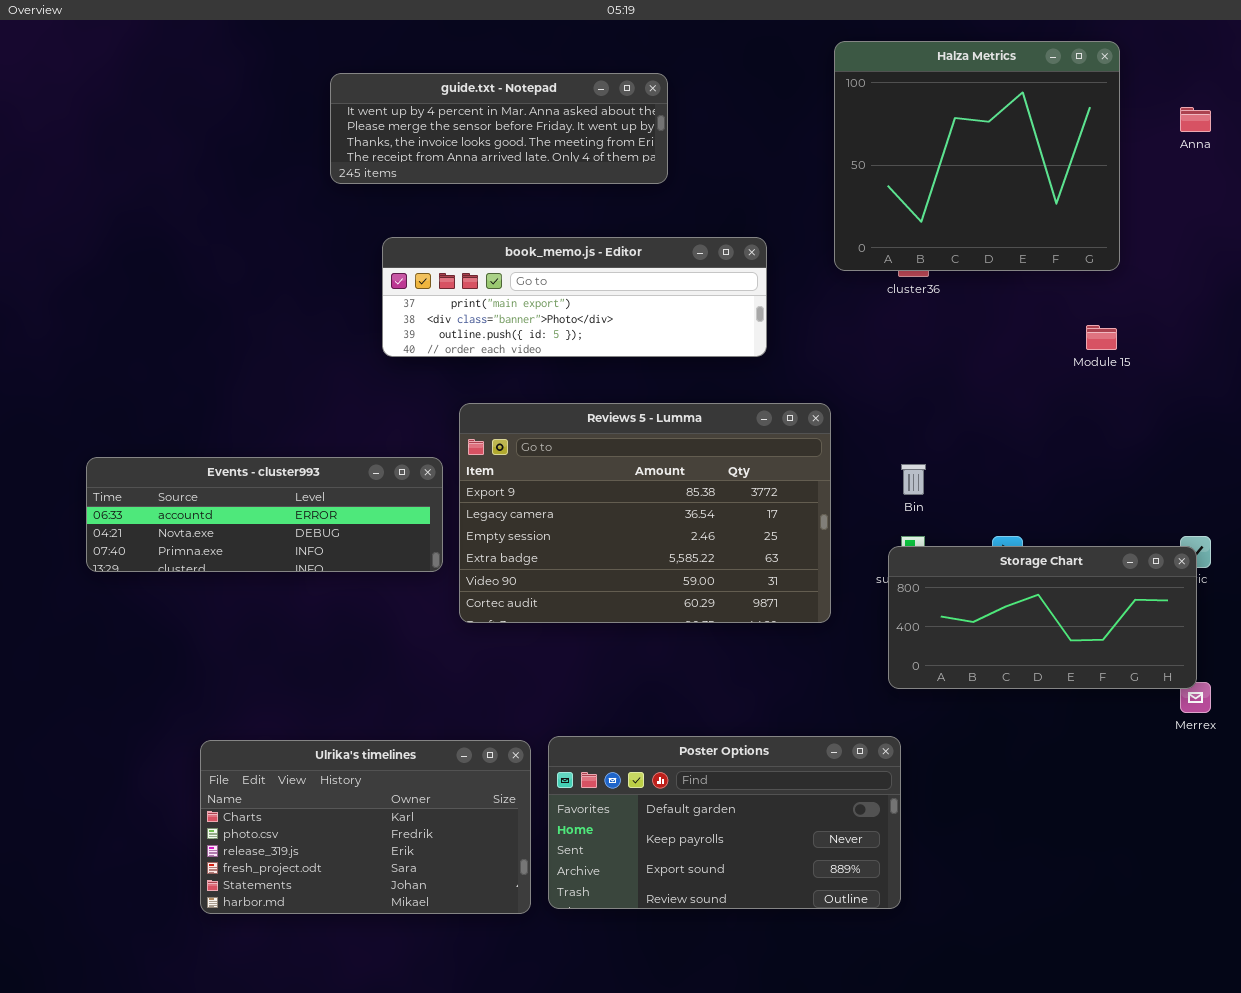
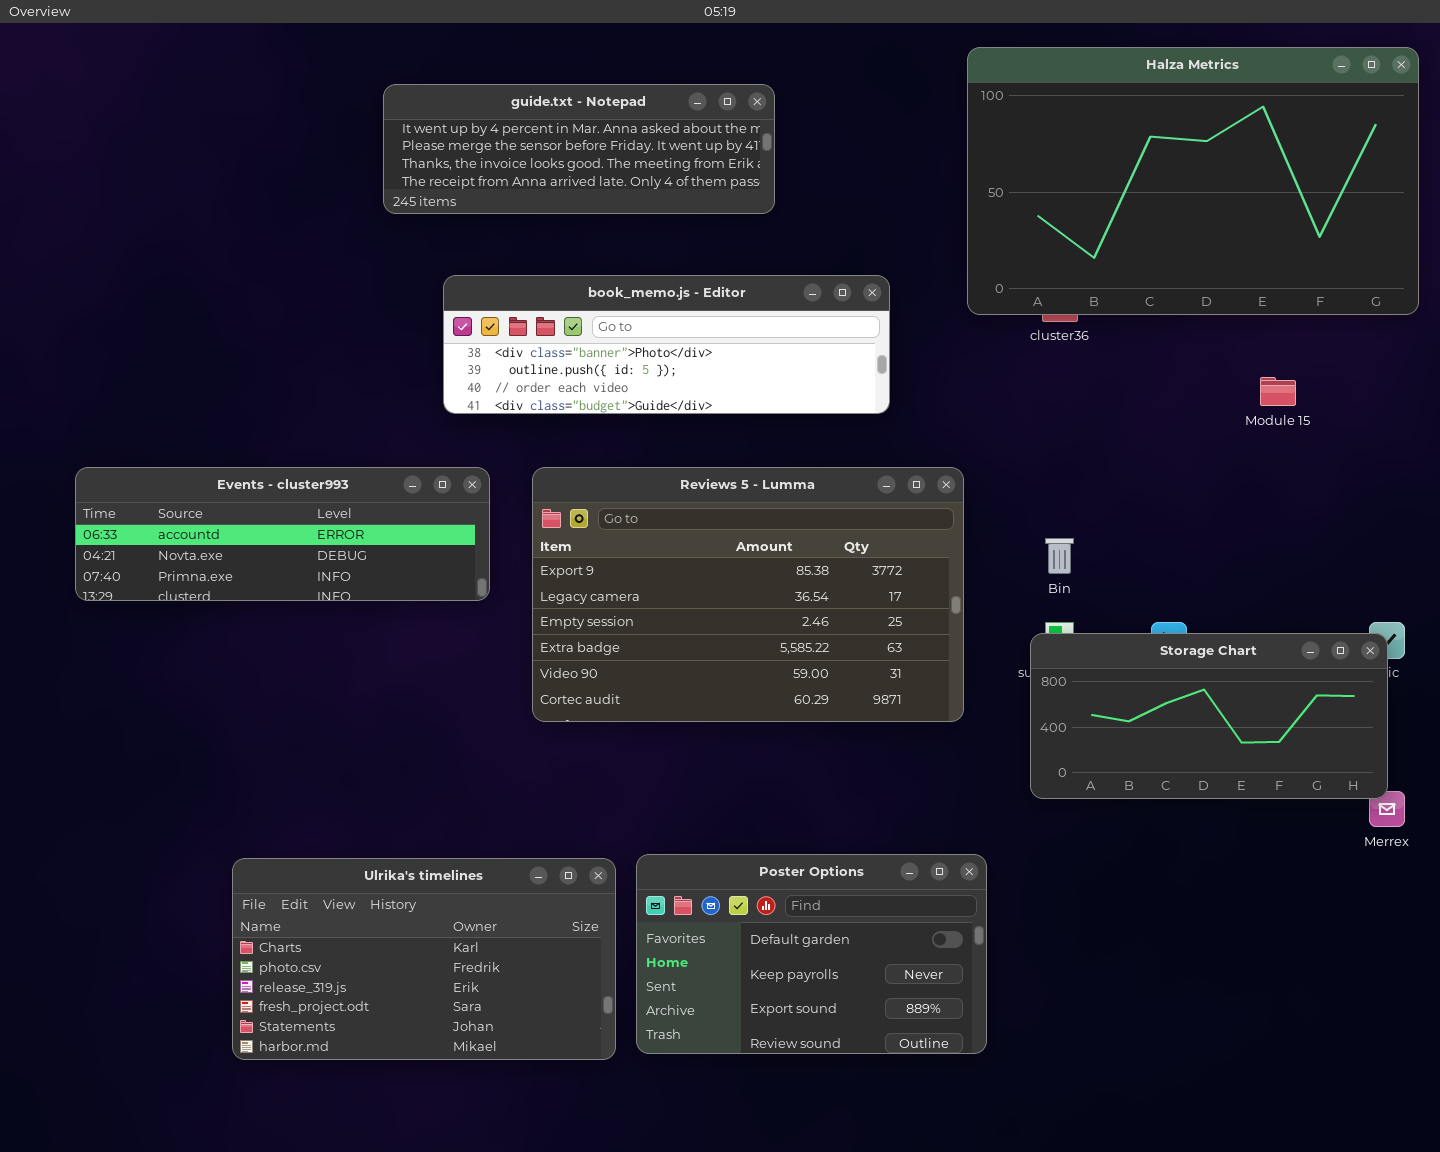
Halza Metrics: [834,41,1120,271] -> [967,47,1419,315], resized
book_memo.js - Editor: [382,237,767,357] -> [443,275,890,414], scrolled down 1 row
Events - cluster993: [86,457,443,572] -> [75,467,490,601], moved
Poster Options: [548,736,901,909] -> [636,854,987,1054], resized

